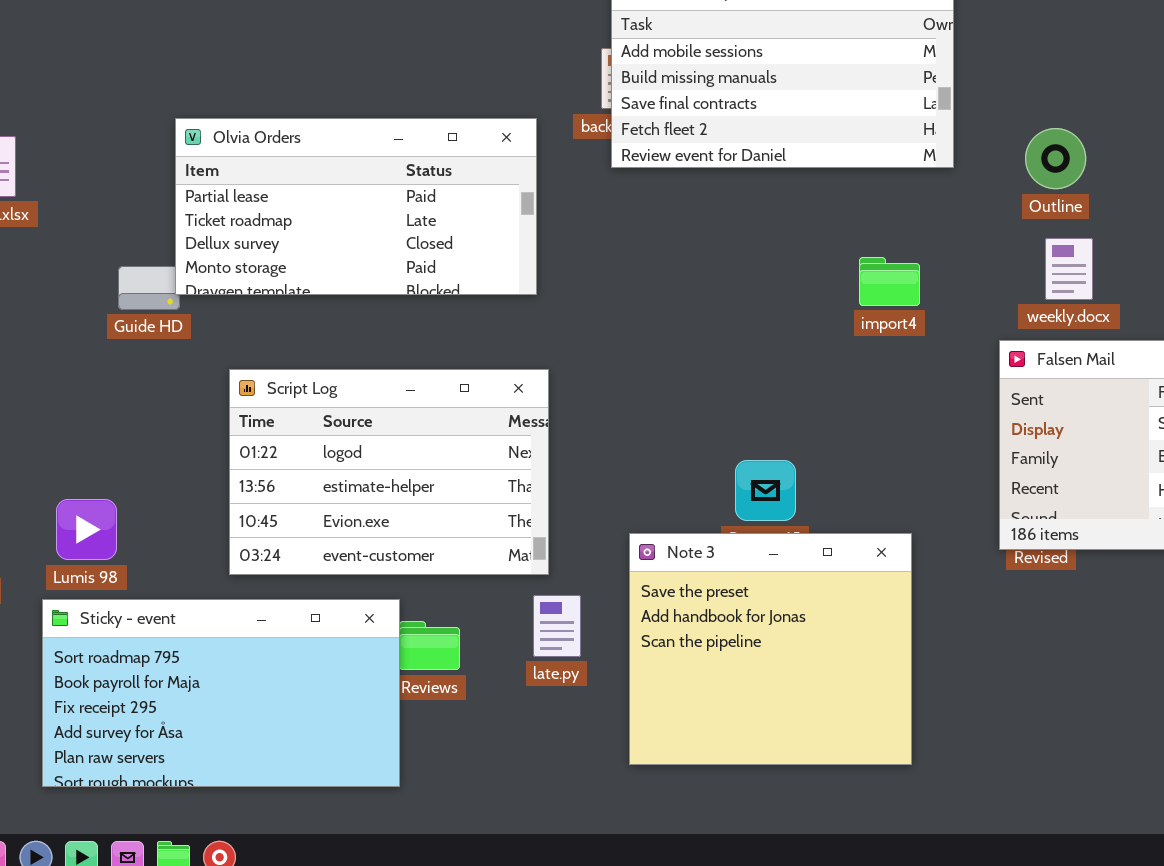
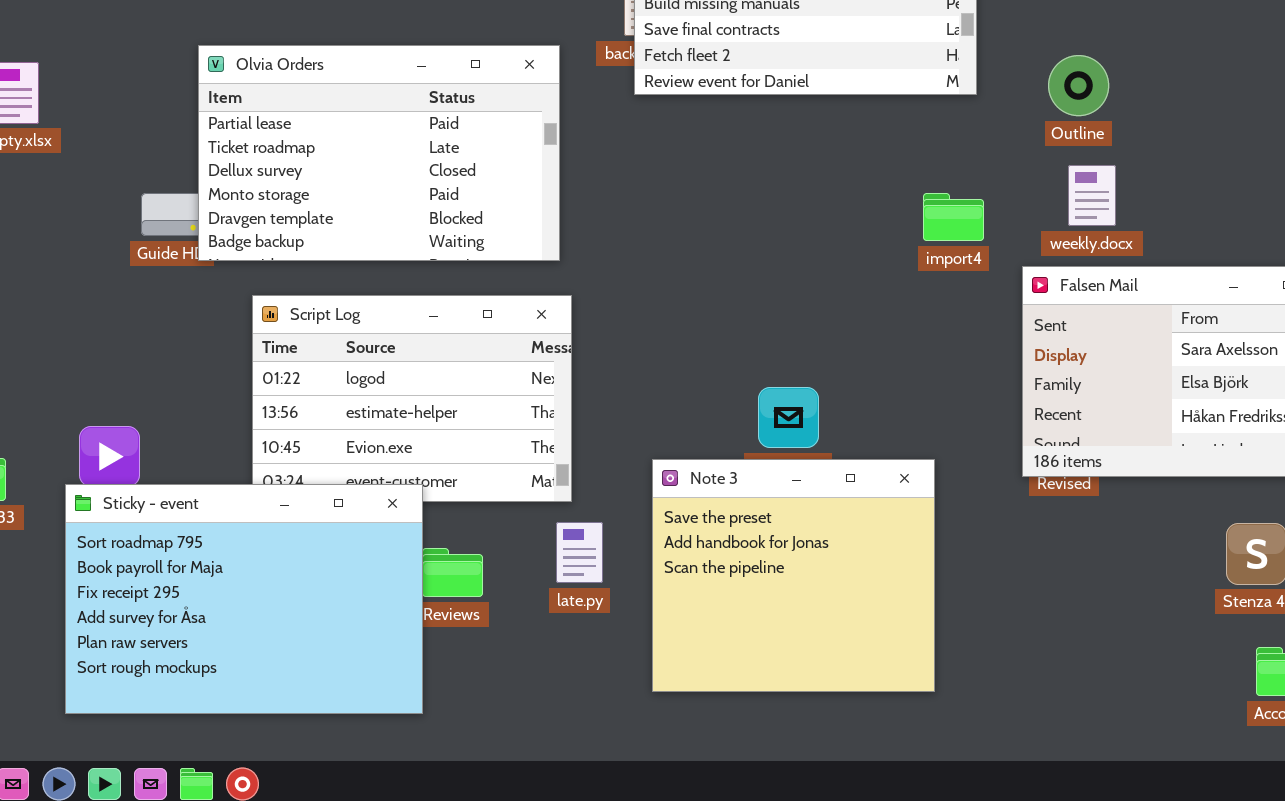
Olvia Orders: [175,118,537,295] -> [198,45,560,261], resized
import4: [859,257,920,306] -> [923,193,984,241], moved
Sticky - event: [42,599,400,787] -> [65,484,423,714], resized

